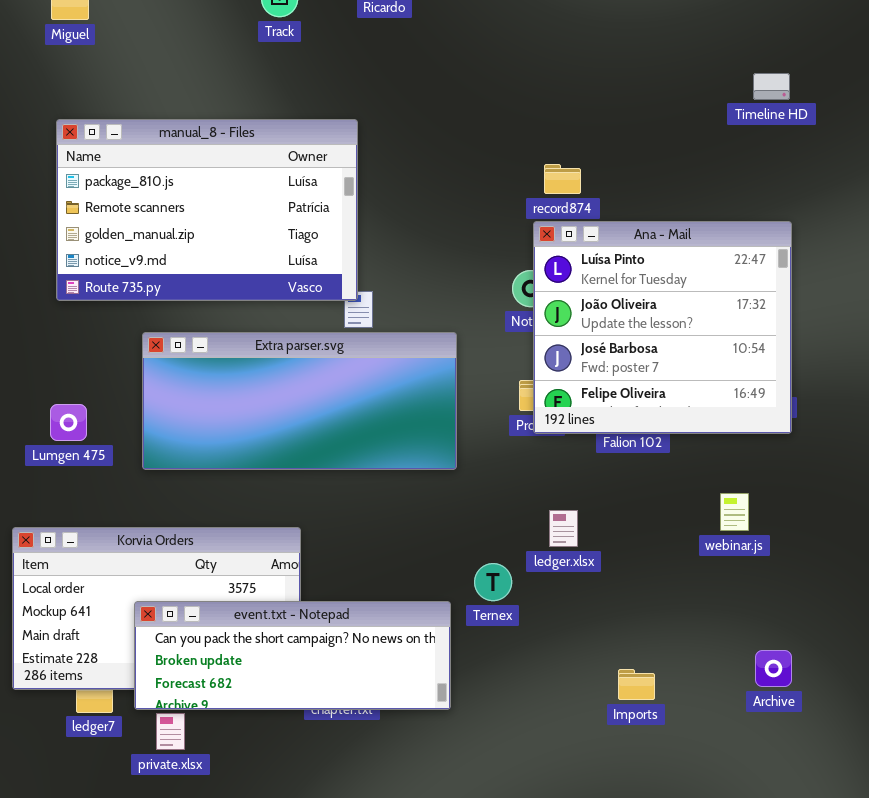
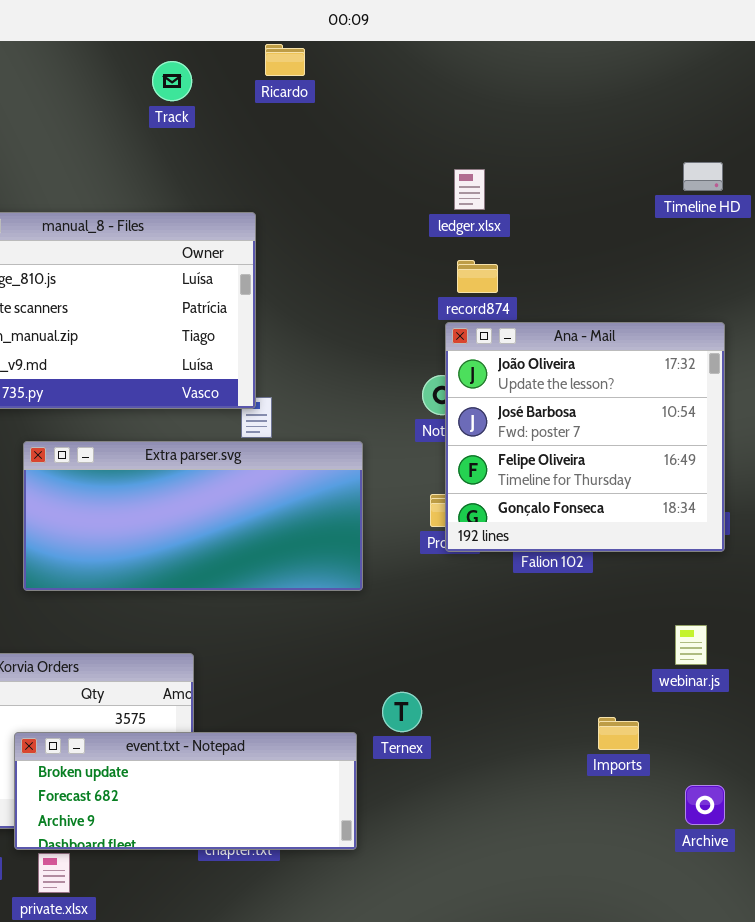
Ana - Mail: [533,221,792,434] -> [445,322,725,552], scrolled down 1 row
webinar.js: [720,493,749,531] -> [675,625,707,665], moved
ledger.xlsx: [549,510,578,547] -> [454,169,485,210], moved
event.txt - Notepad: [134,601,451,710] -> [14,732,357,850], scrolled down 1 row
Imports: [618,669,655,700] -> [598,717,639,750], moved

